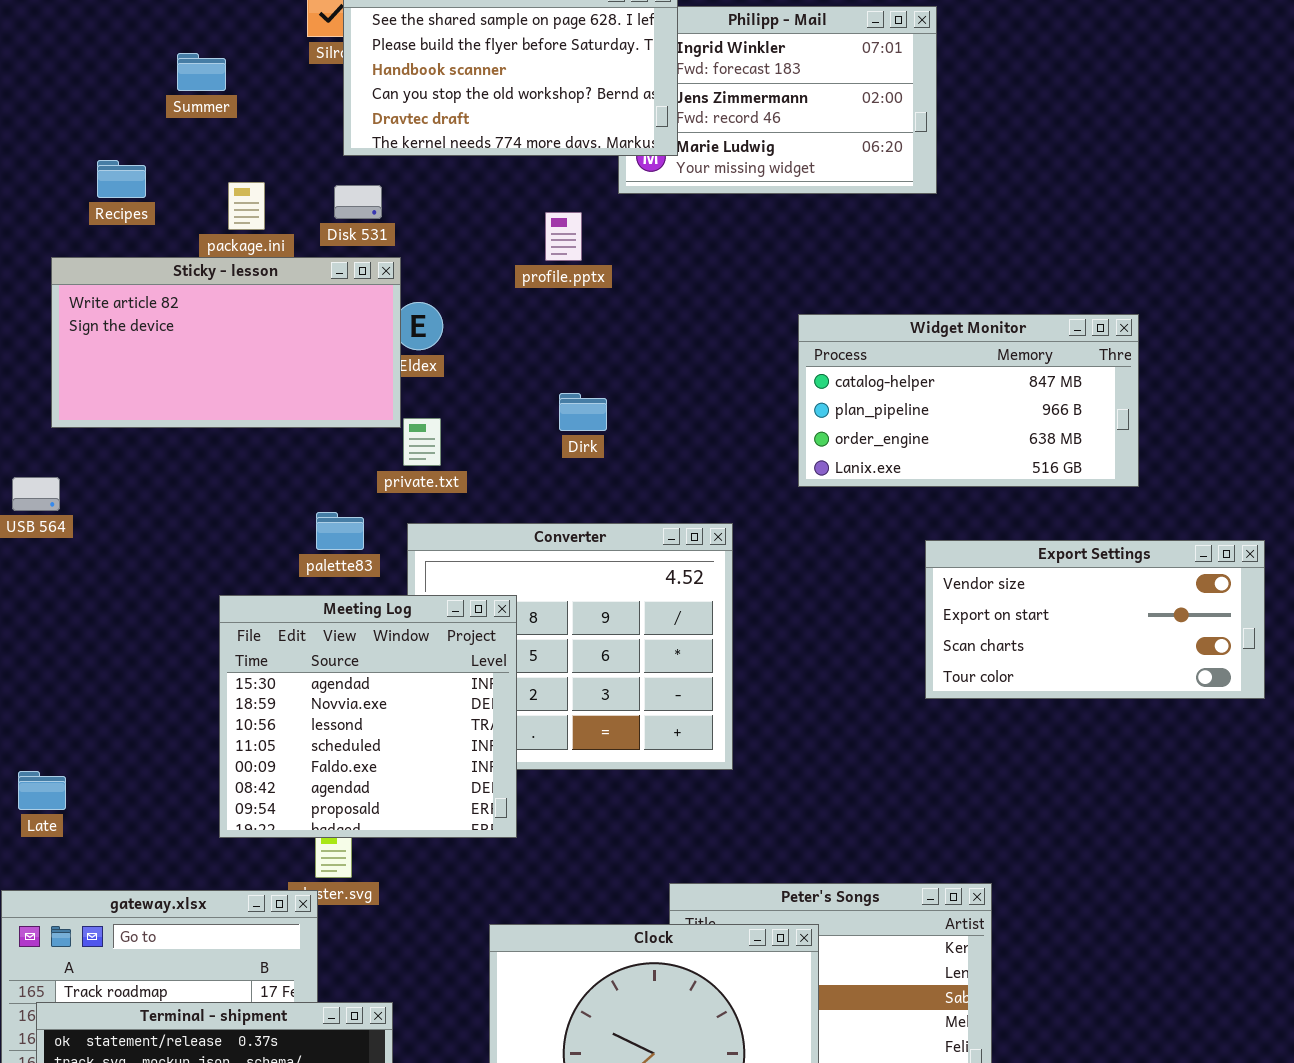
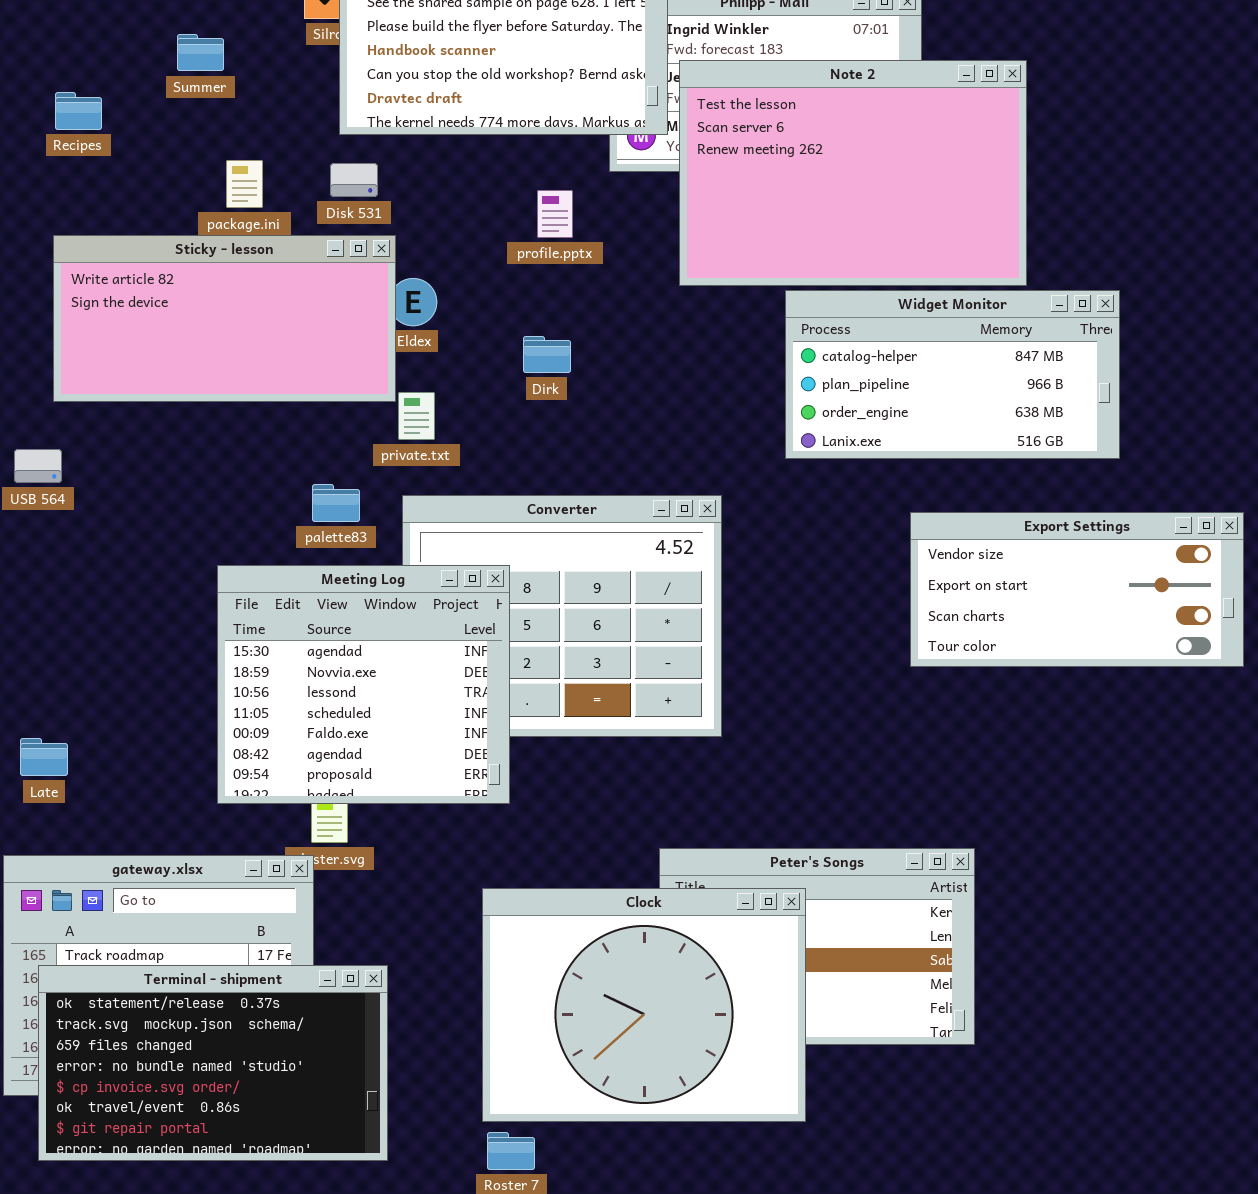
Note 2: none -> [679,60,1027,286], opened
Recipes: [97,160,146,198] -> [55,92,102,130], moved
Dirk: [559,393,607,431] -> [523,336,571,373], moved

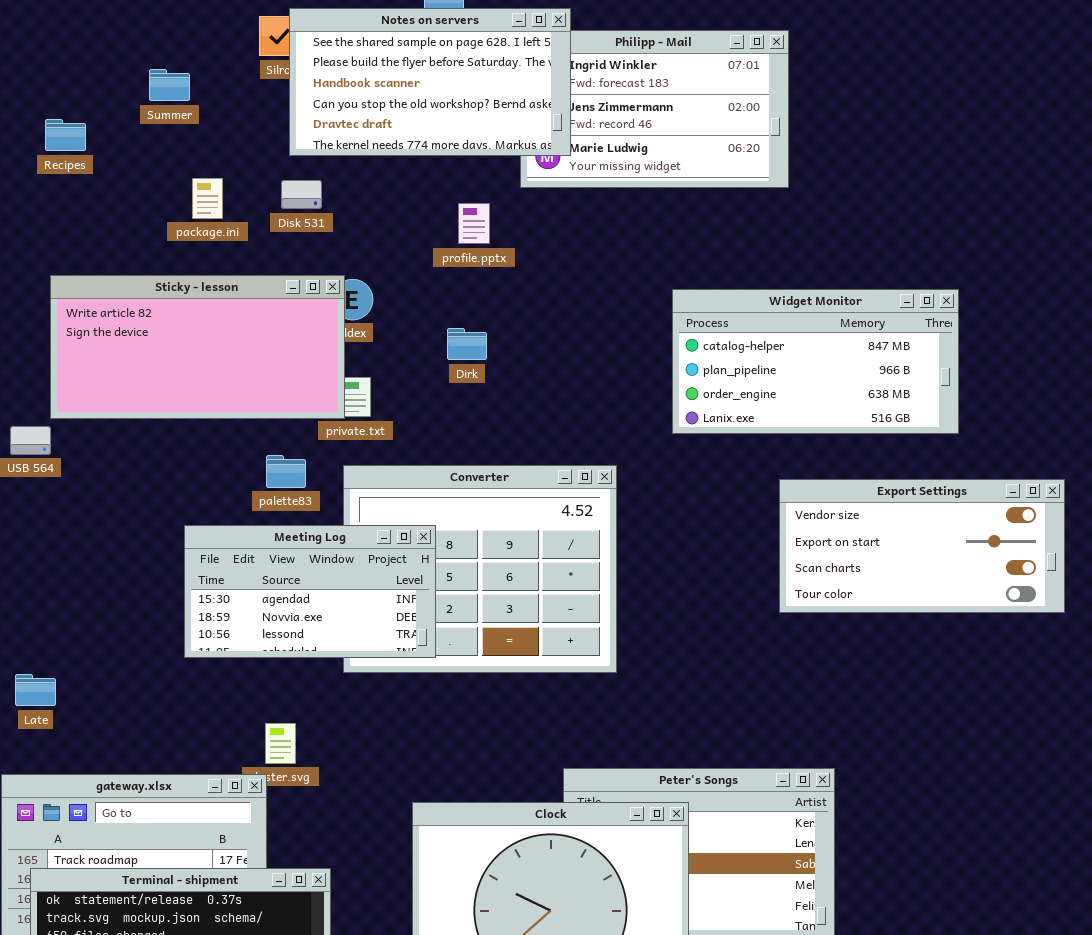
Note 2: [679,60,1027,286] -> none, closed
Sticky - lesson: [53,235,396,402] -> [50,275,345,419], moved
Meeting Log: [217,565,510,804] -> [184,525,436,658], resized

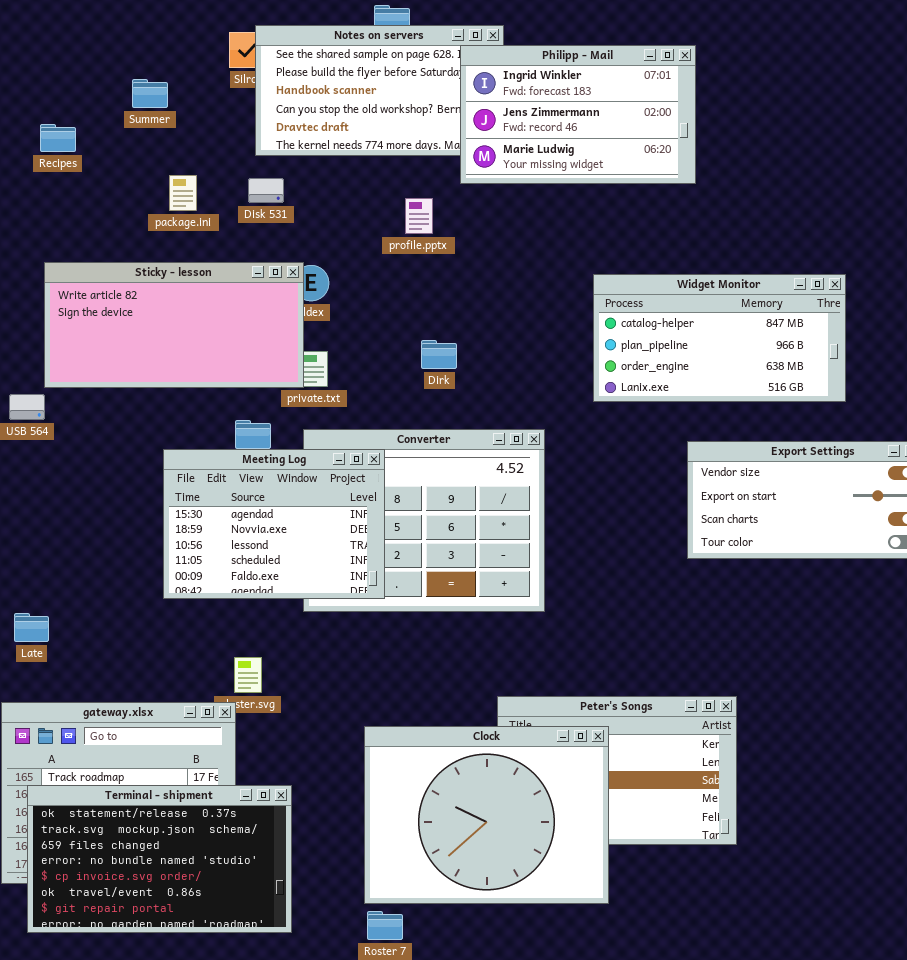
Philipp - Mail: [520,30,789,188] -> [460,45,696,184], raised
Dirk: [447,328,487,360] -> [421,340,457,369], moved
Meeting Log: [184,525,436,658] -> [163,449,385,599], resized

